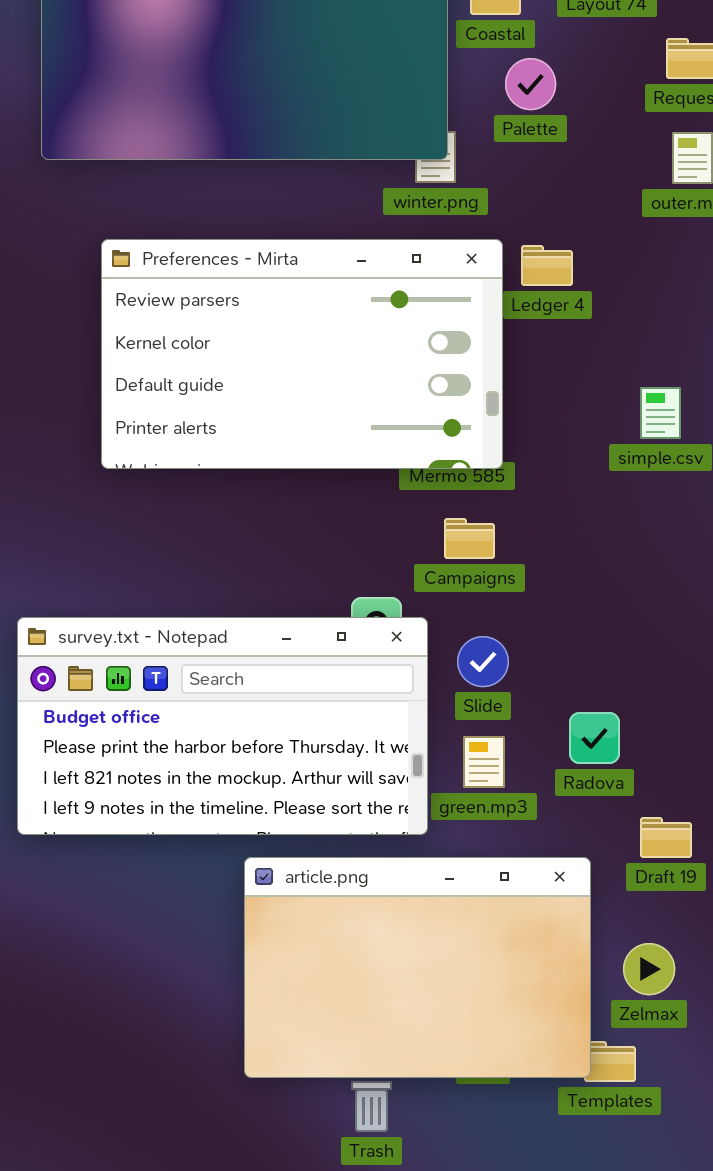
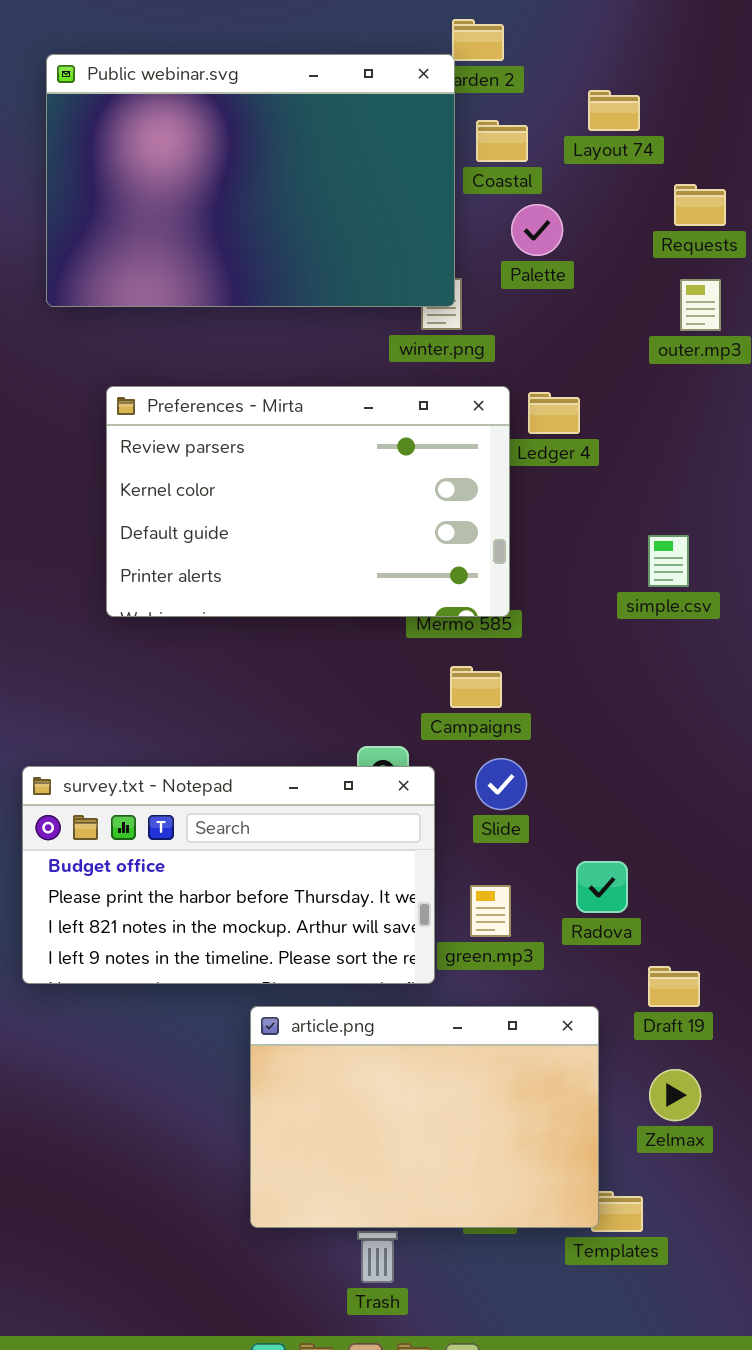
Slide: [457,636,509,687] -> [475,758,527,810], moved
Zelmax: [623,943,675,995] -> [649,1069,701,1121], moved

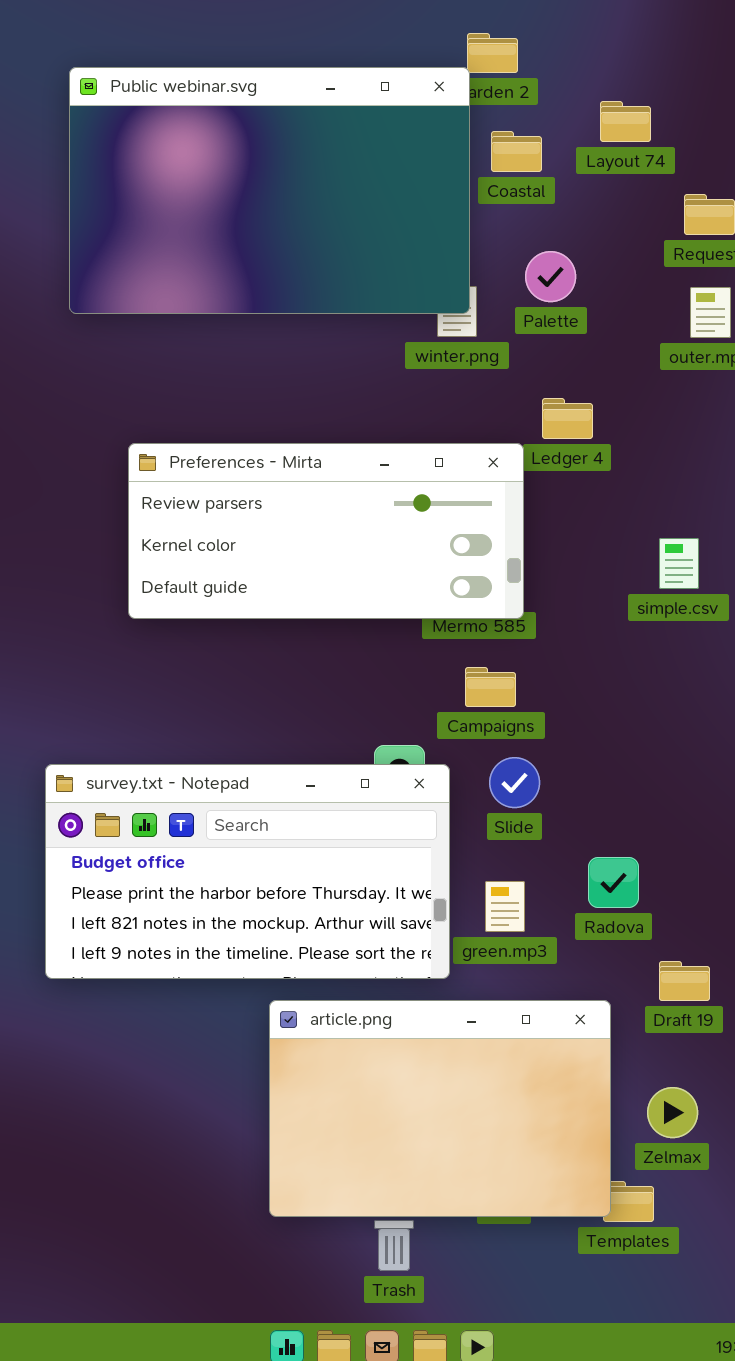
Palette: [511,204,563,256] -> [525,251,576,302], moved
Preferences - Mirta: [106,386,510,617] -> [128,443,524,619], resized
Zelmax: [649,1069,701,1121] -> [647,1087,698,1138], moved

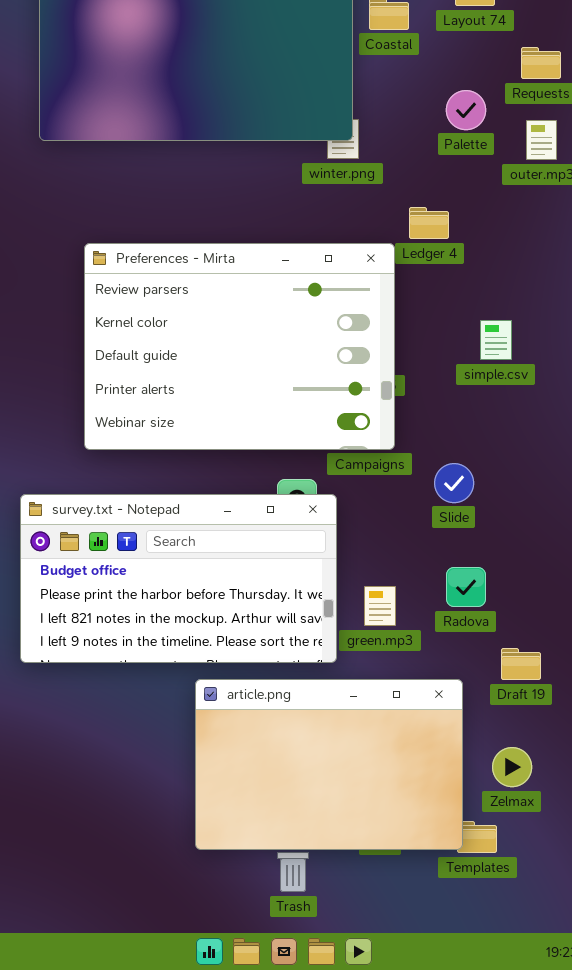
Palette: [525,251,576,302] -> [446,90,486,130], moved
Preferences - Mirta: [128,443,524,619] -> [84,243,395,450], resized
simple.csv: [659,538,699,589] -> [480,320,512,360], moved
Slide: [489,757,540,808] -> [434,463,474,503], moved

